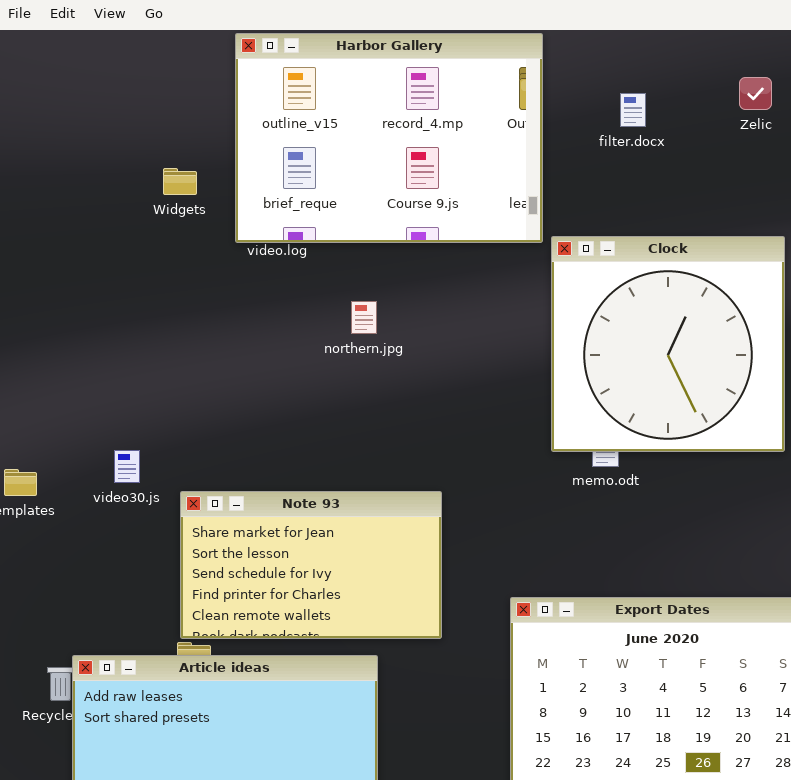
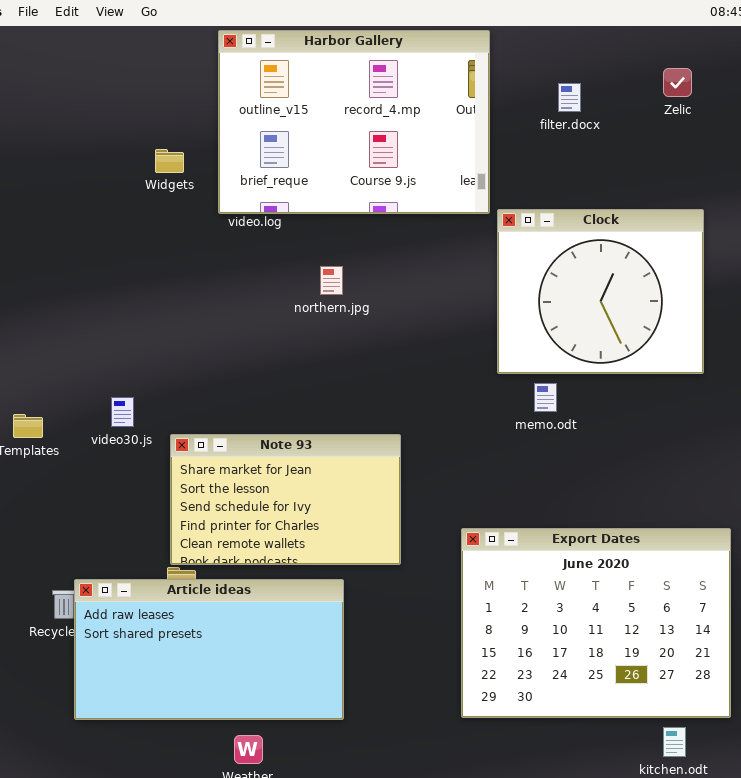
Clock: [551,236,785,452] -> [497,209,704,374], resized

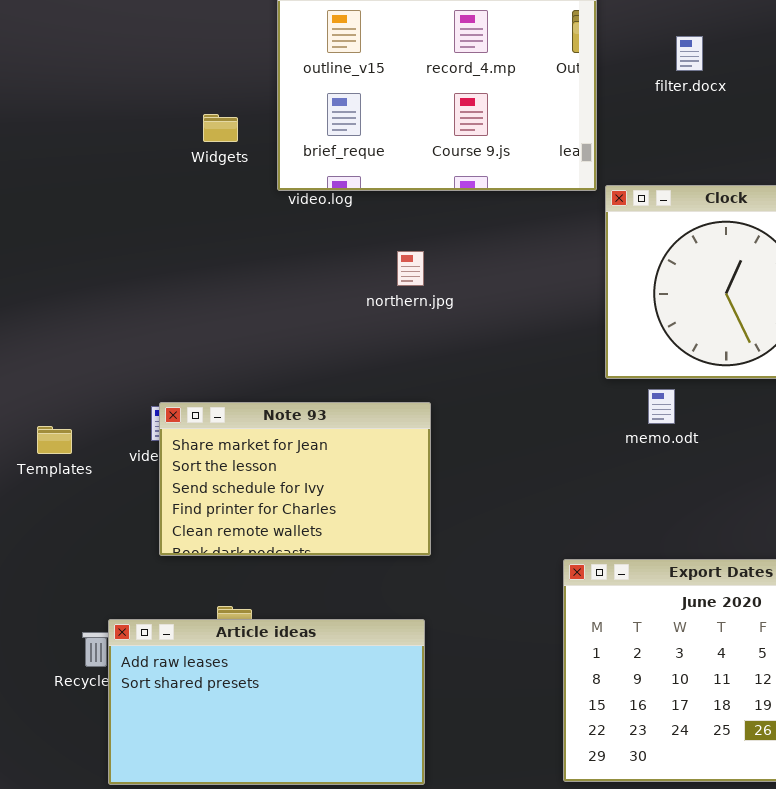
Note 93: [170,434,401,565] -> [159,402,431,556], moved

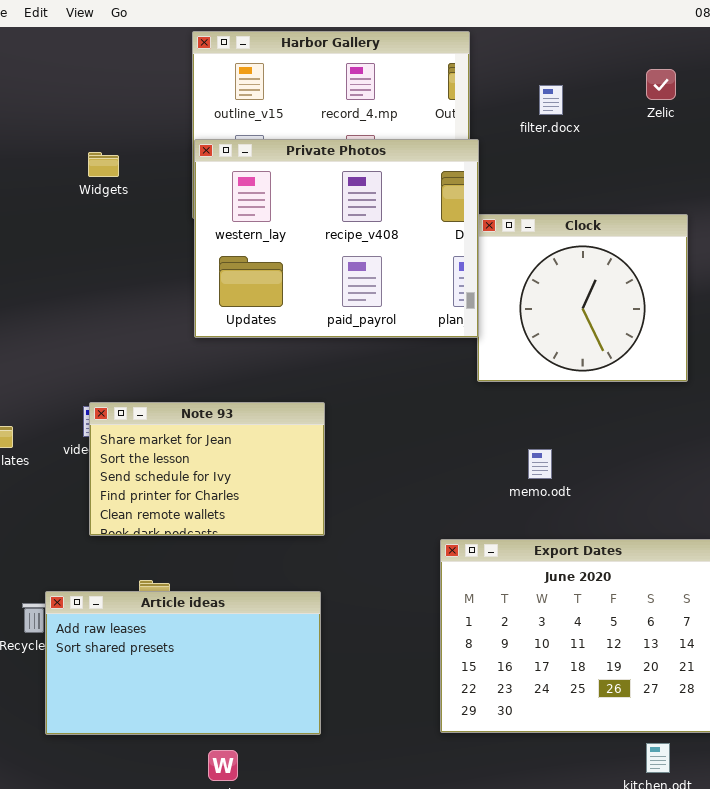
Private Photos: none -> [194,139,479,338], opened
Widgets: [203,114,238,142] -> [88,152,119,177], moved
memo.odt: [648,389,675,424] -> [528,449,552,479], moved

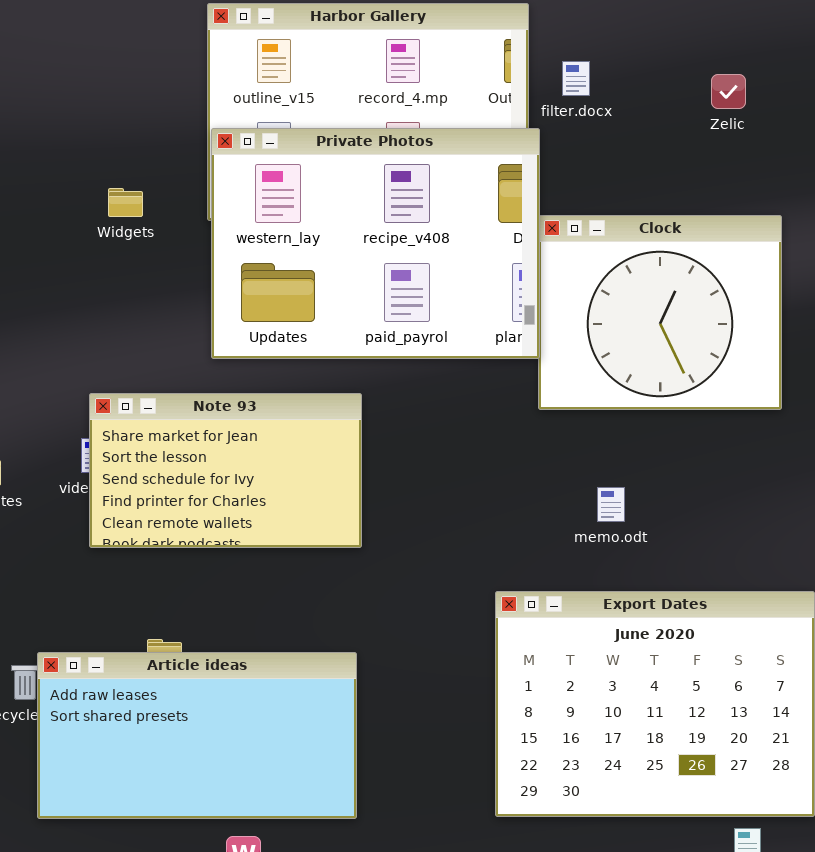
Zelic: [646,69,676,100] -> [711,74,746,109], moved
filter.docx: [539,85,563,115] -> [562,61,590,96], moved
Widgets: [88,152,119,177] -> [108,188,143,217], moved
Note 93: [89,402,325,536] -> [89,393,362,548], moved

